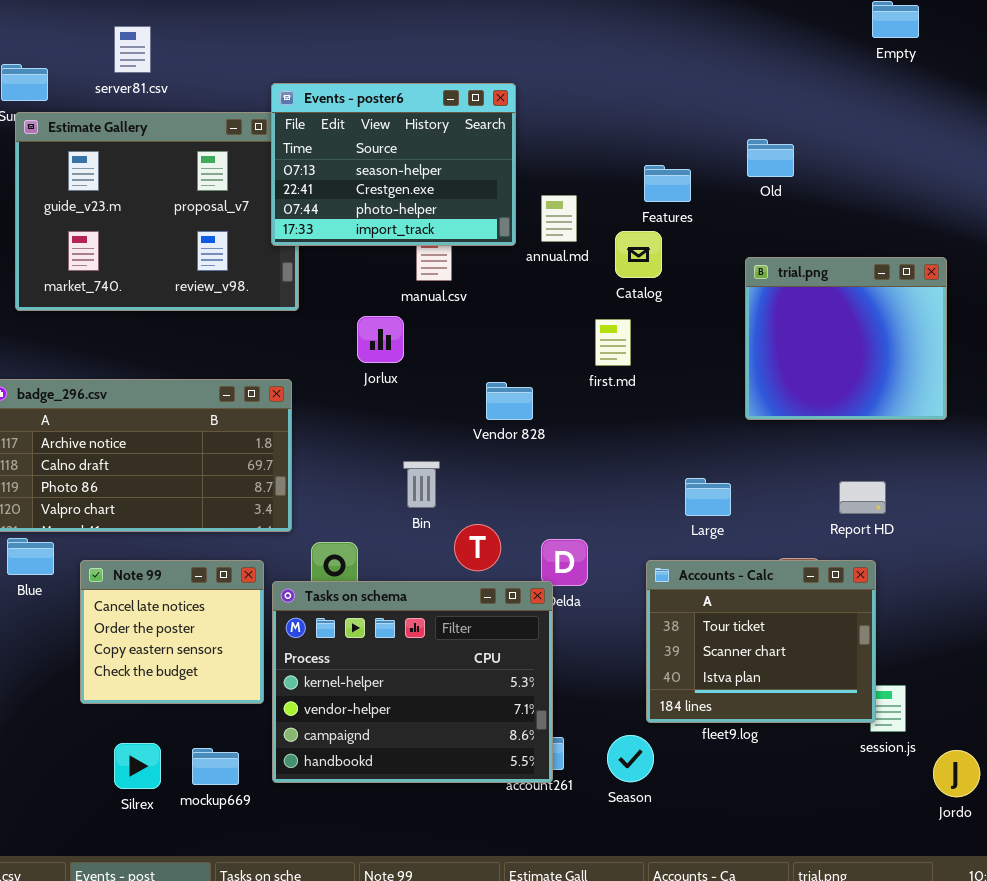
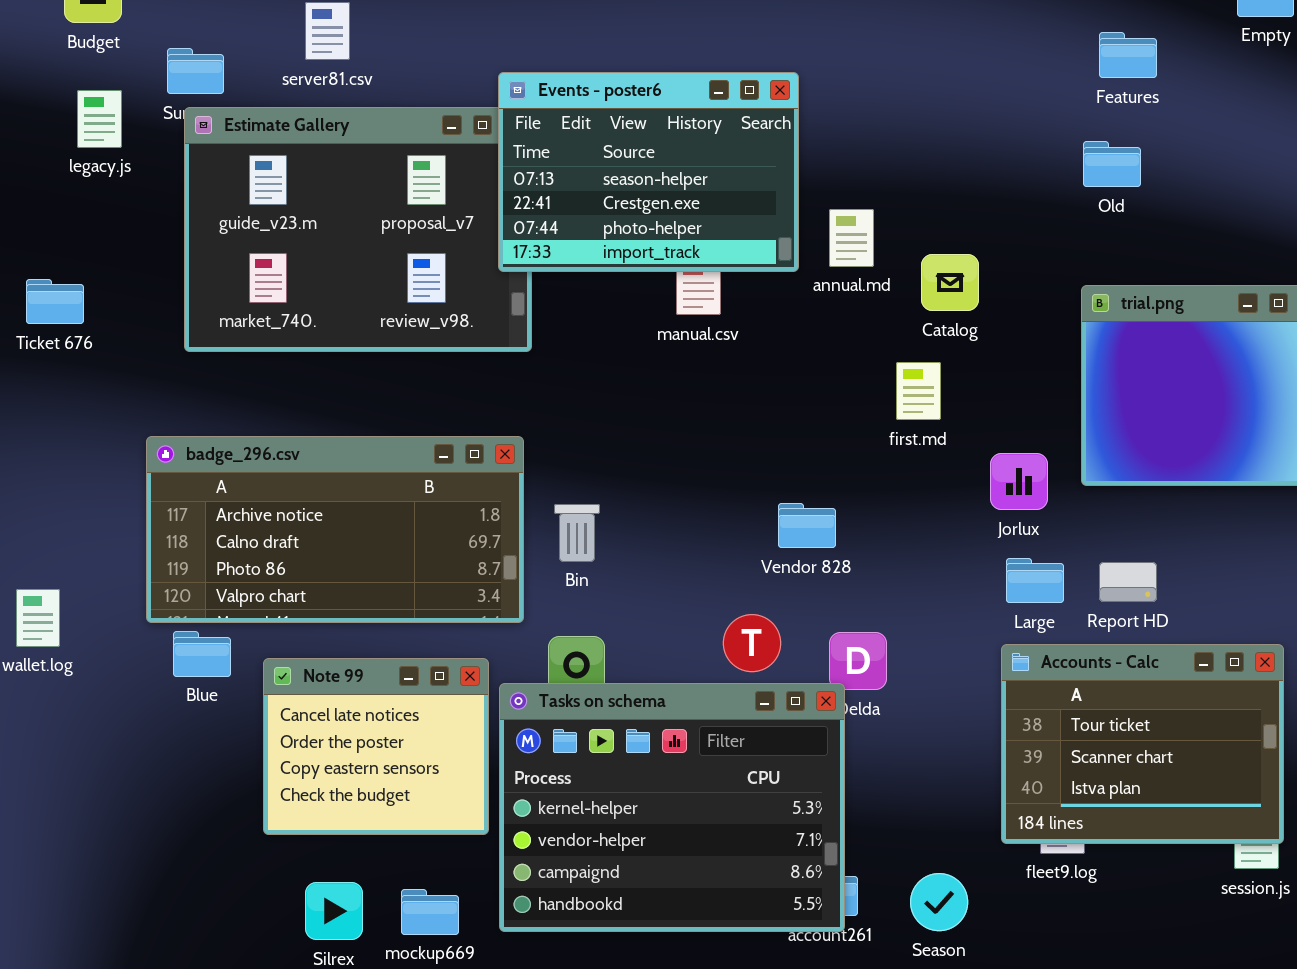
Features: [644,165,691,202] -> [1099,32,1157,78], moved
Jorlux: [357,316,404,363] -> [990,453,1048,510], moved
Vendor 828: [486,382,533,420] -> [778,503,836,548], moved
Bin: [403,461,440,508] -> [554,504,600,562], moved
Report HD: [839,481,886,514] -> [1099,562,1157,602], moved
Accounts - Calc: [646,560,876,723] -> [1001,644,1284,844], moved

